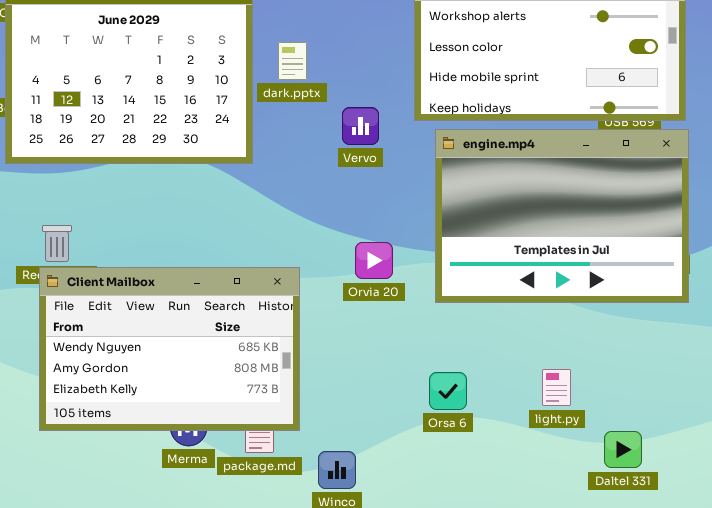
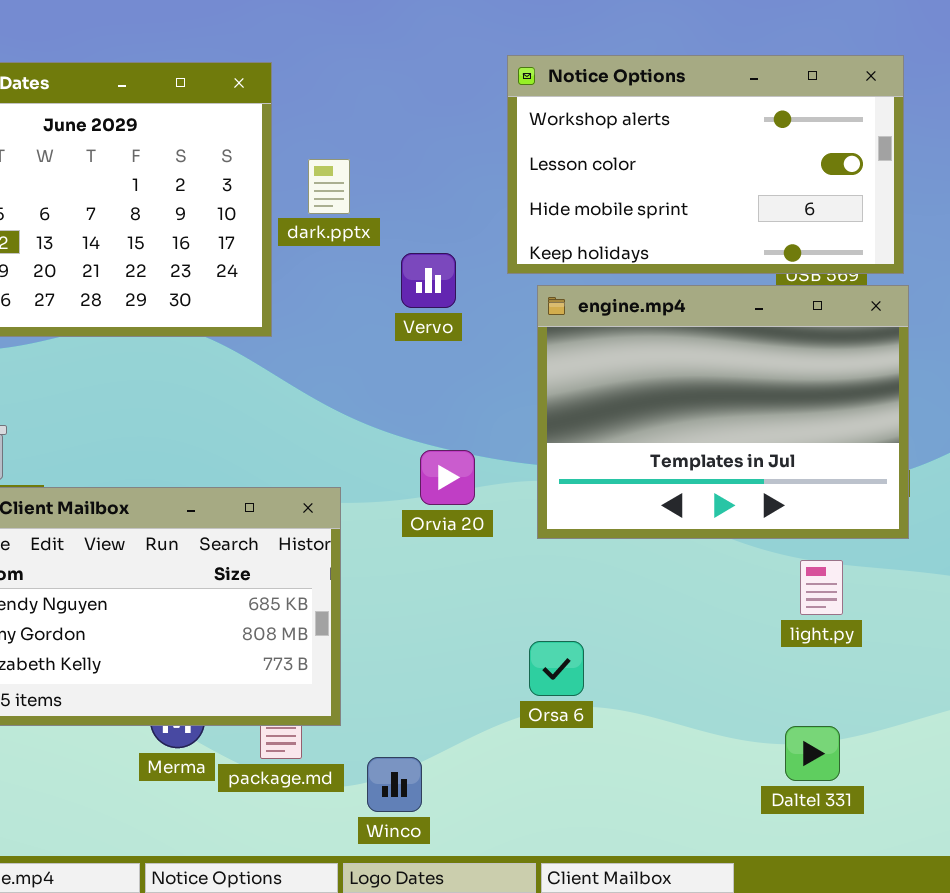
light.py: [542,369,571,406] -> [800,560,843,615], moved

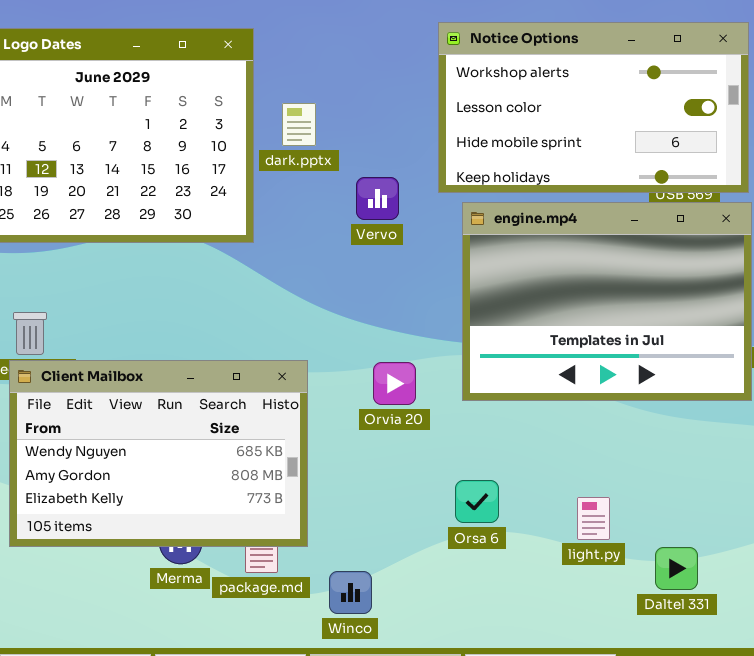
Orvia 20: [420,450,475,505] -> [373,362,416,405], moved
light.py: [800,560,843,615] -> [577,497,610,540], moved

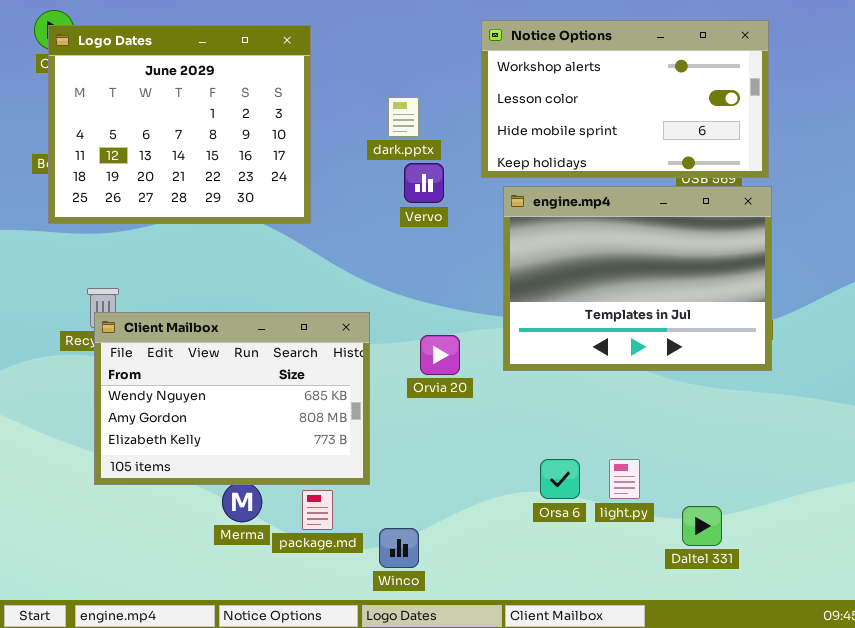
dark.pptx: [282,103,316,146] -> [388,97,419,137], moved
Client Mailbox: [9,360,308,547] -> [94,312,370,485], moved
Orsa 6: [455,480,499,523] -> [540,459,580,499], moved

